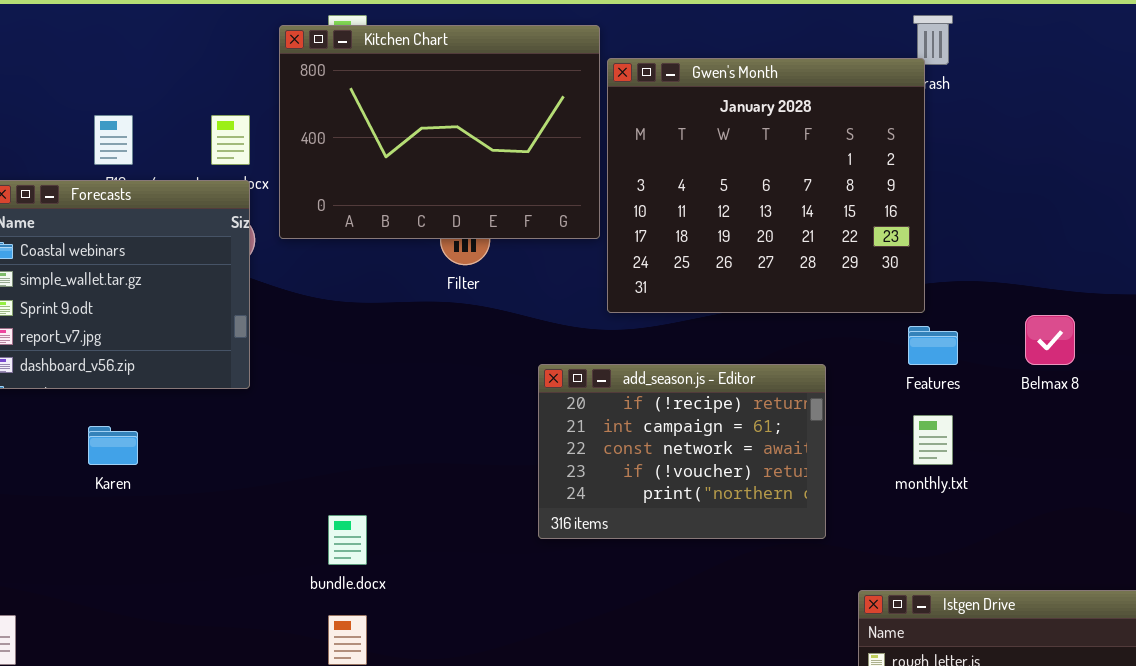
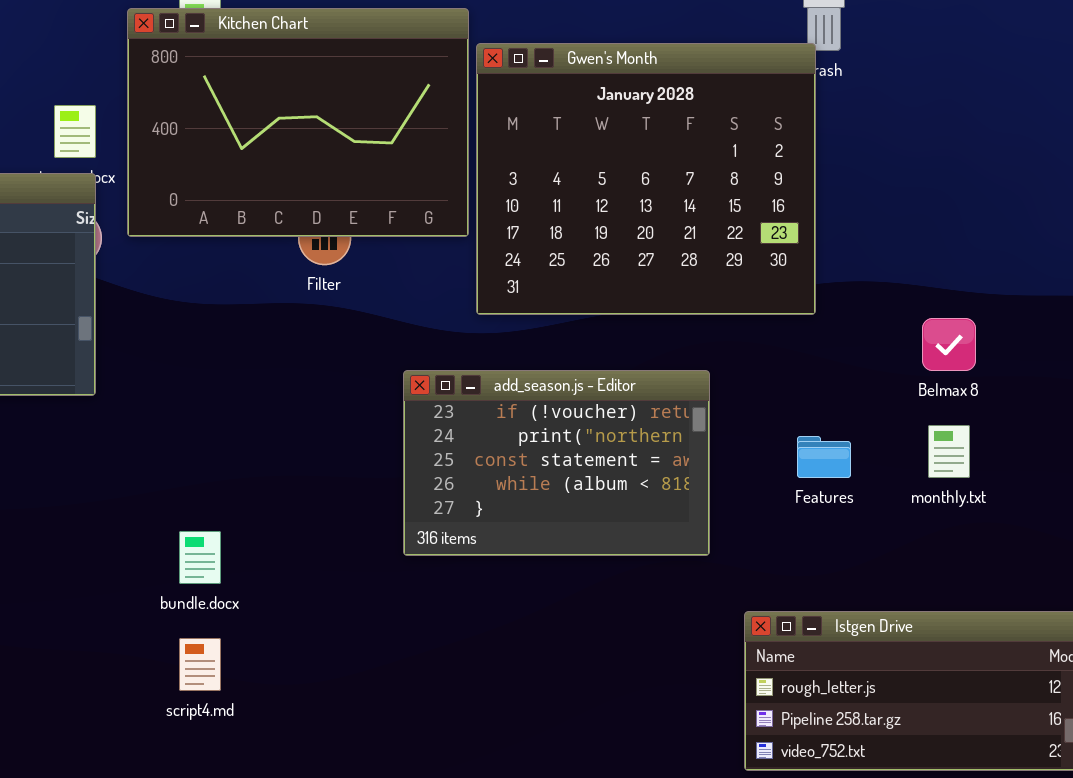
Features: [908,326,958,365] -> [797,436,851,478], moved
add_season.js - Editor: [538,364,826,539] -> [403,370,710,556], scrolled down 3 rows
monthly.txt: [913,415,953,465] -> [928,425,970,478], moved

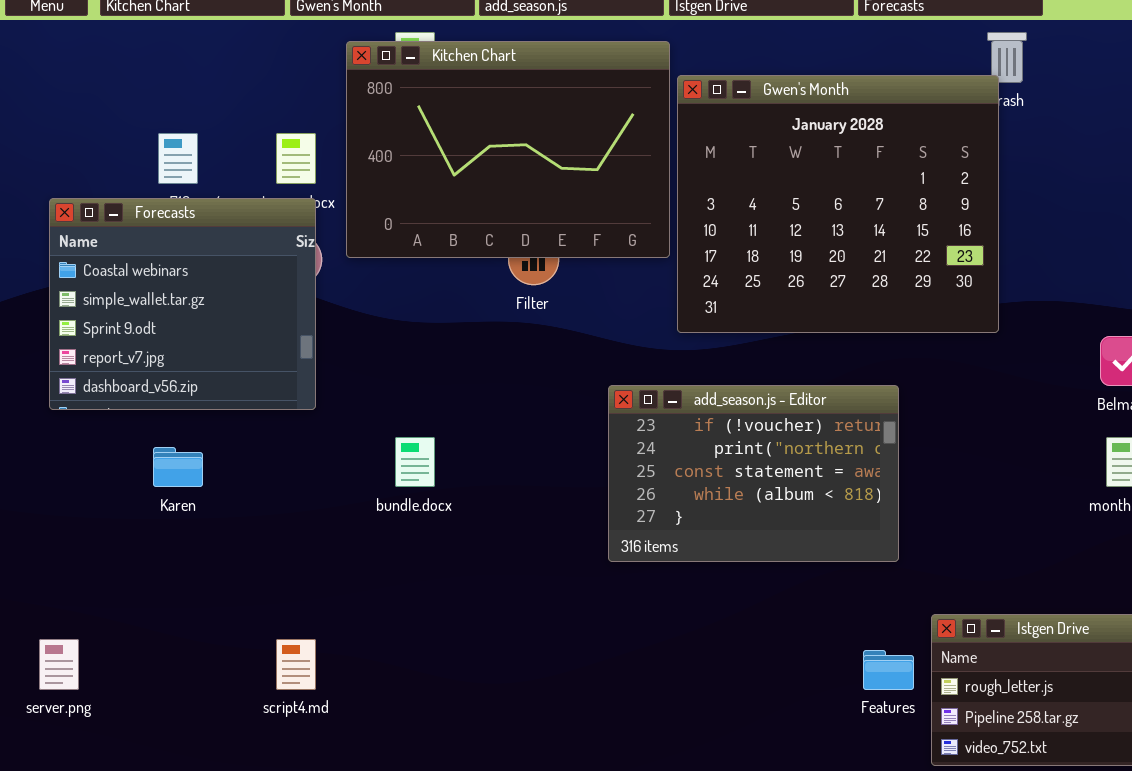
Features: [797,436,851,478] -> [863,650,914,690], moved
bundle.docx: [179,531,221,584] -> [395,437,435,487], moved
script4.md: [179,638,221,691] -> [276,639,316,690], moved

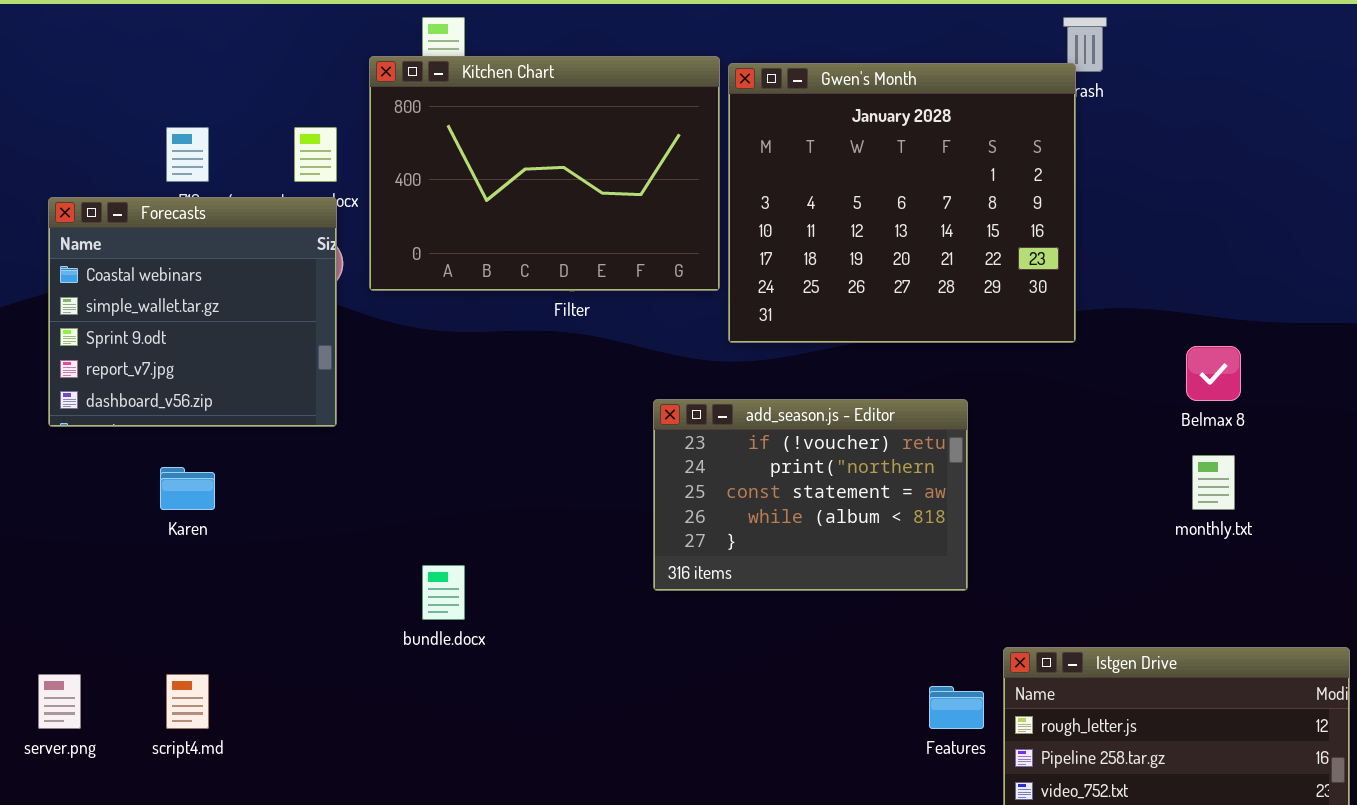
Kitchen Chart: [346,41,670,258] -> [369,56,720,291], moved
bundle.docx: [395,437,435,487] -> [422,565,465,620], moved
script4.md: [276,639,316,690] -> [166,674,209,729], moved

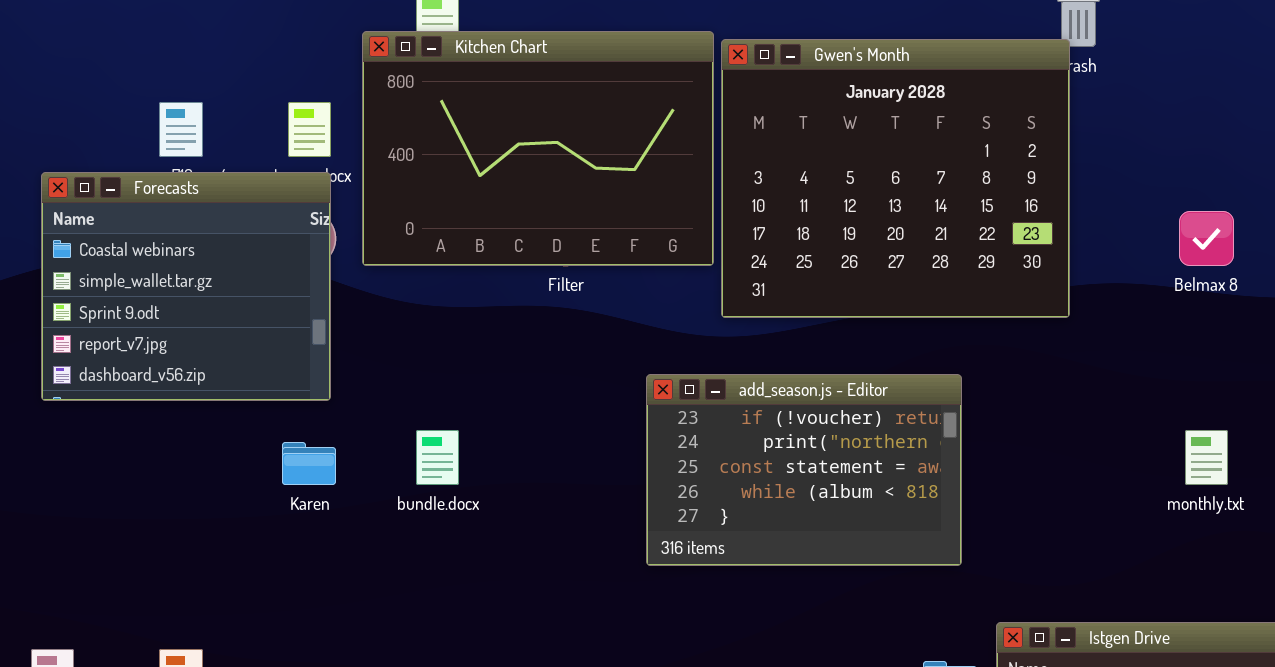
Belmax 8: [1186,346,1241,401] -> [1179,211,1234,266], moved
Karen: [160,467,215,510] -> [282,442,336,485], moved
bundle.docx: [422,565,465,620] -> [416,430,459,485], moved

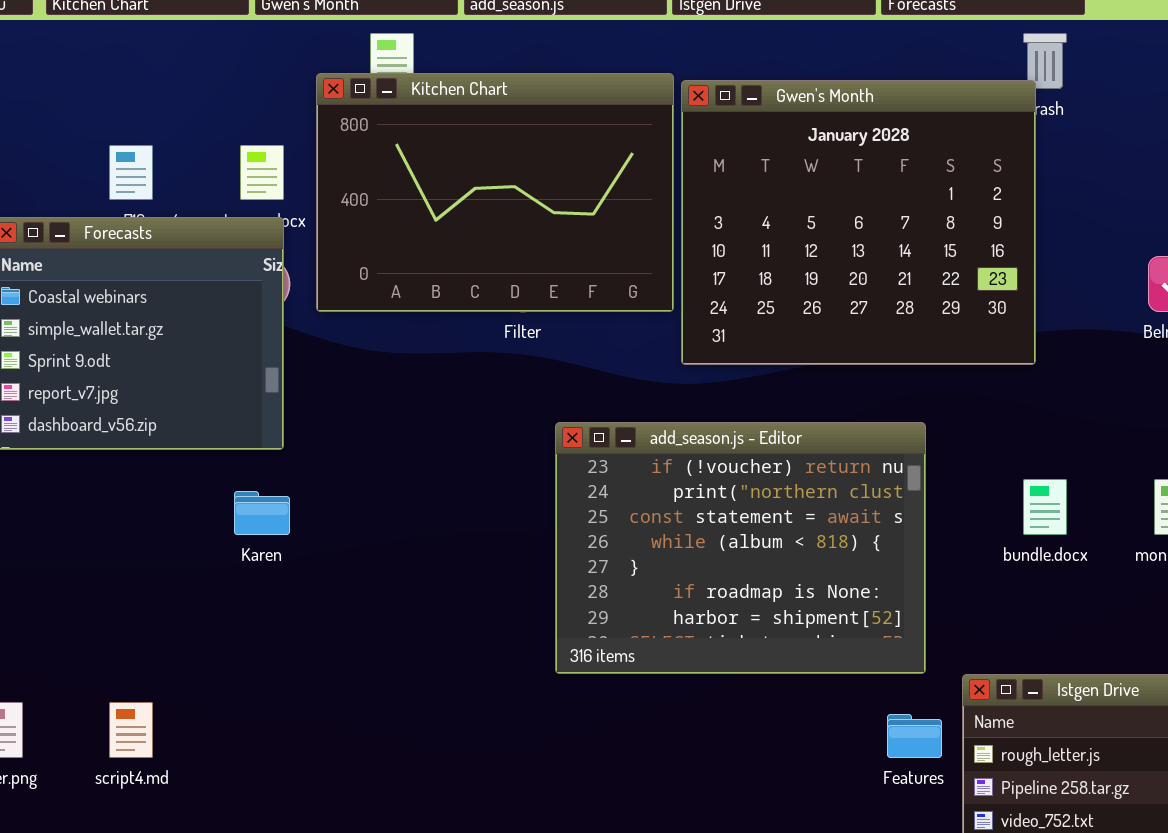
add_season.js - Editor: [646,374,962,566] -> [555,422,926,674], resized
bundle.docx: [416,430,459,485] -> [1023,479,1067,535], moved

